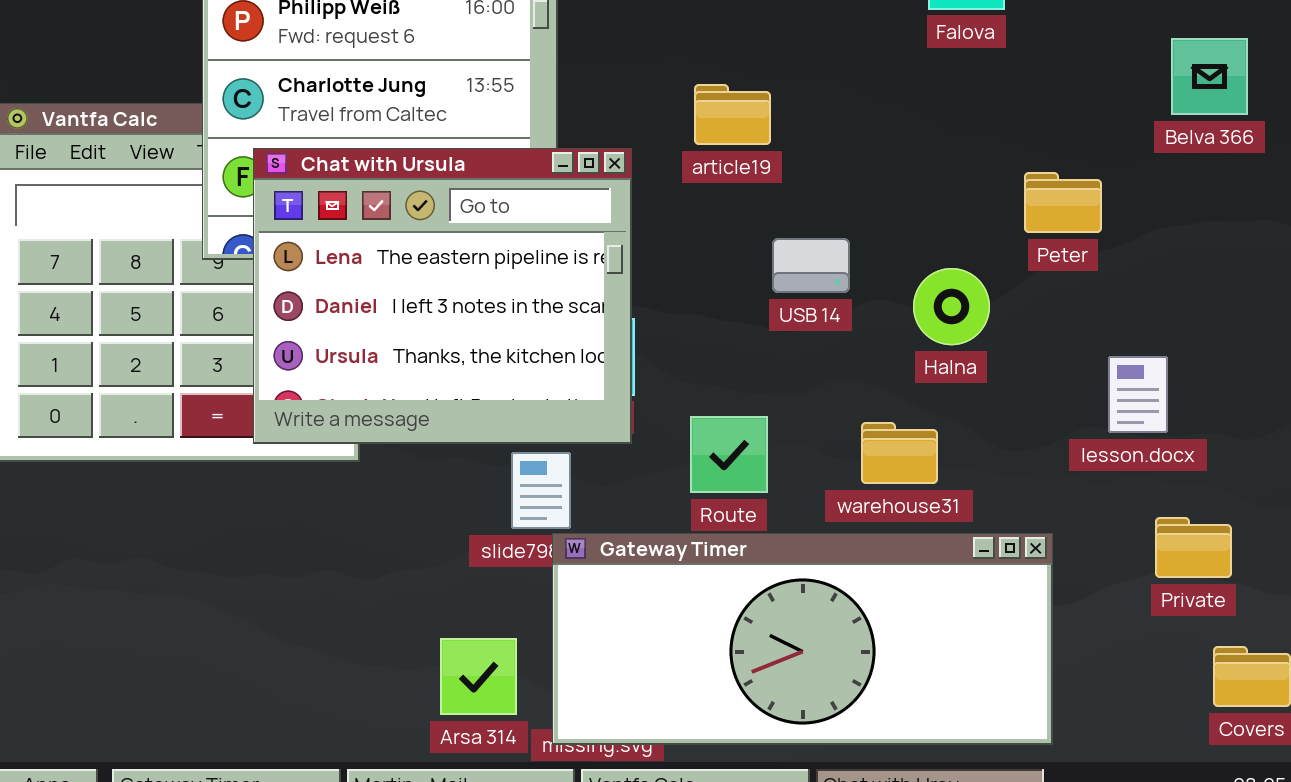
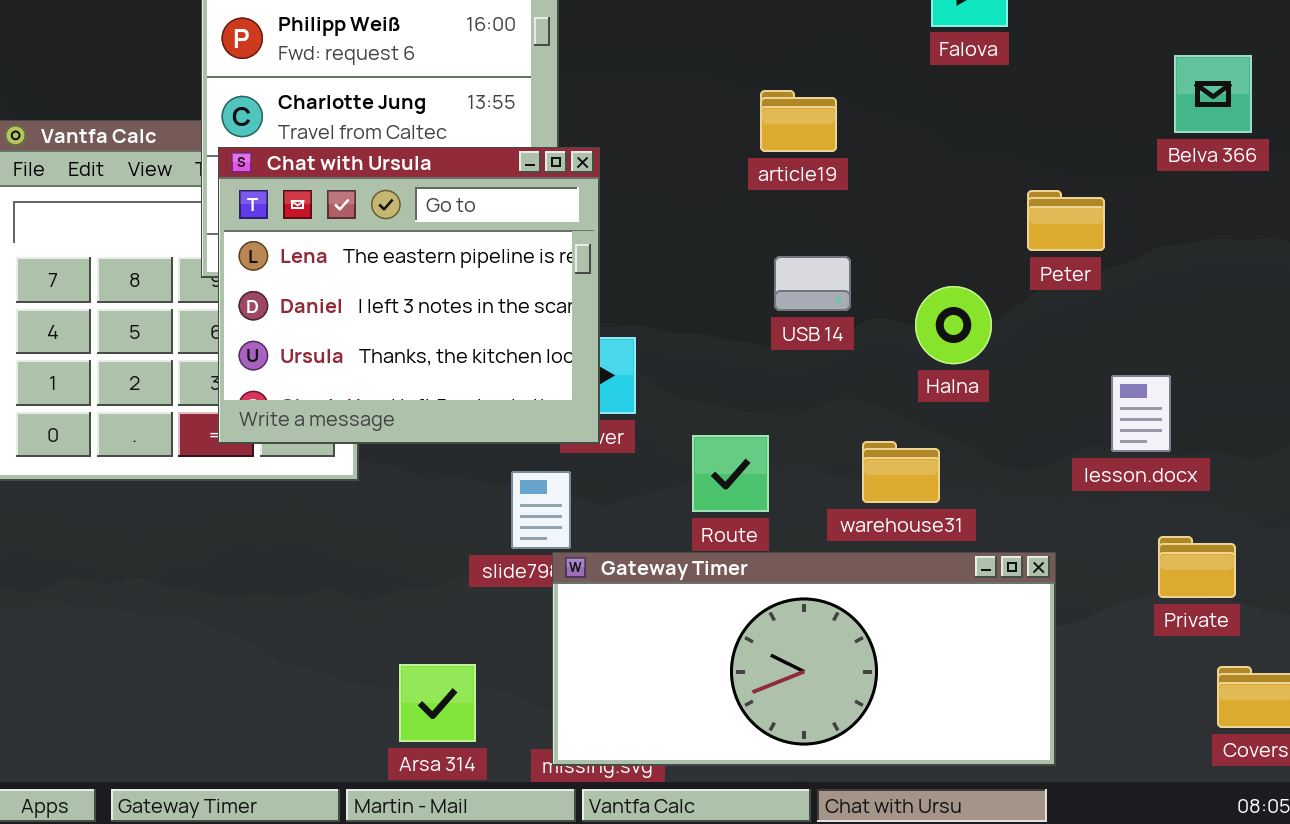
article19: [694,84,771,145] -> [760,90,837,152], moved
Chat with Ursula: [253,148,632,444] -> [218,147,600,444], moved
Arsa 314: [440,638,517,715] -> [399,664,476,742], moved

